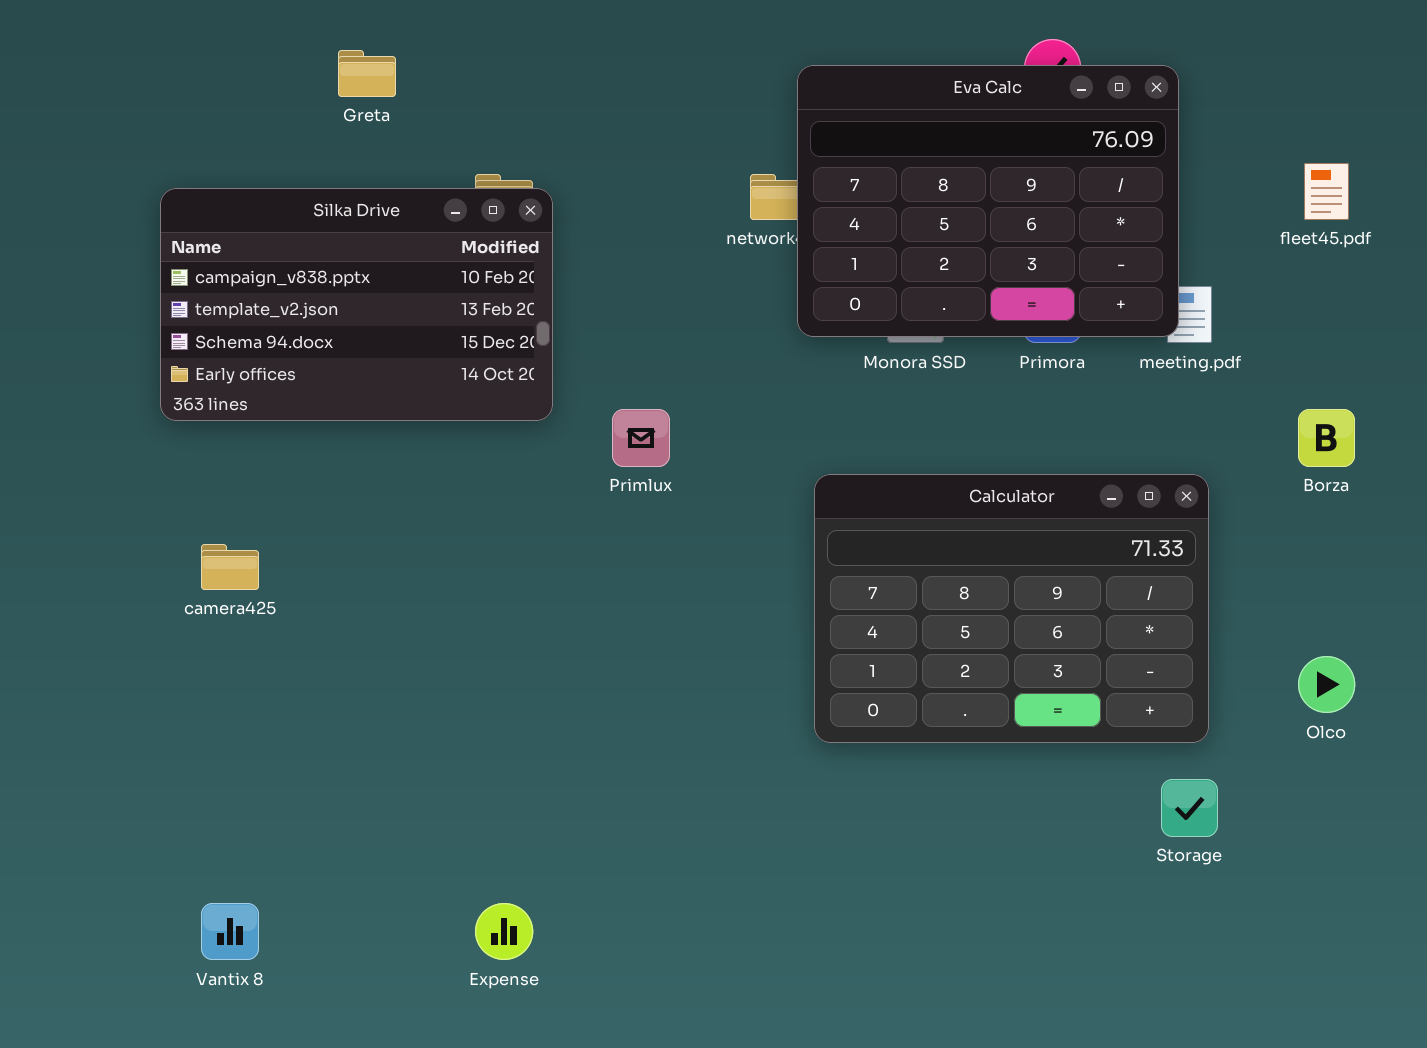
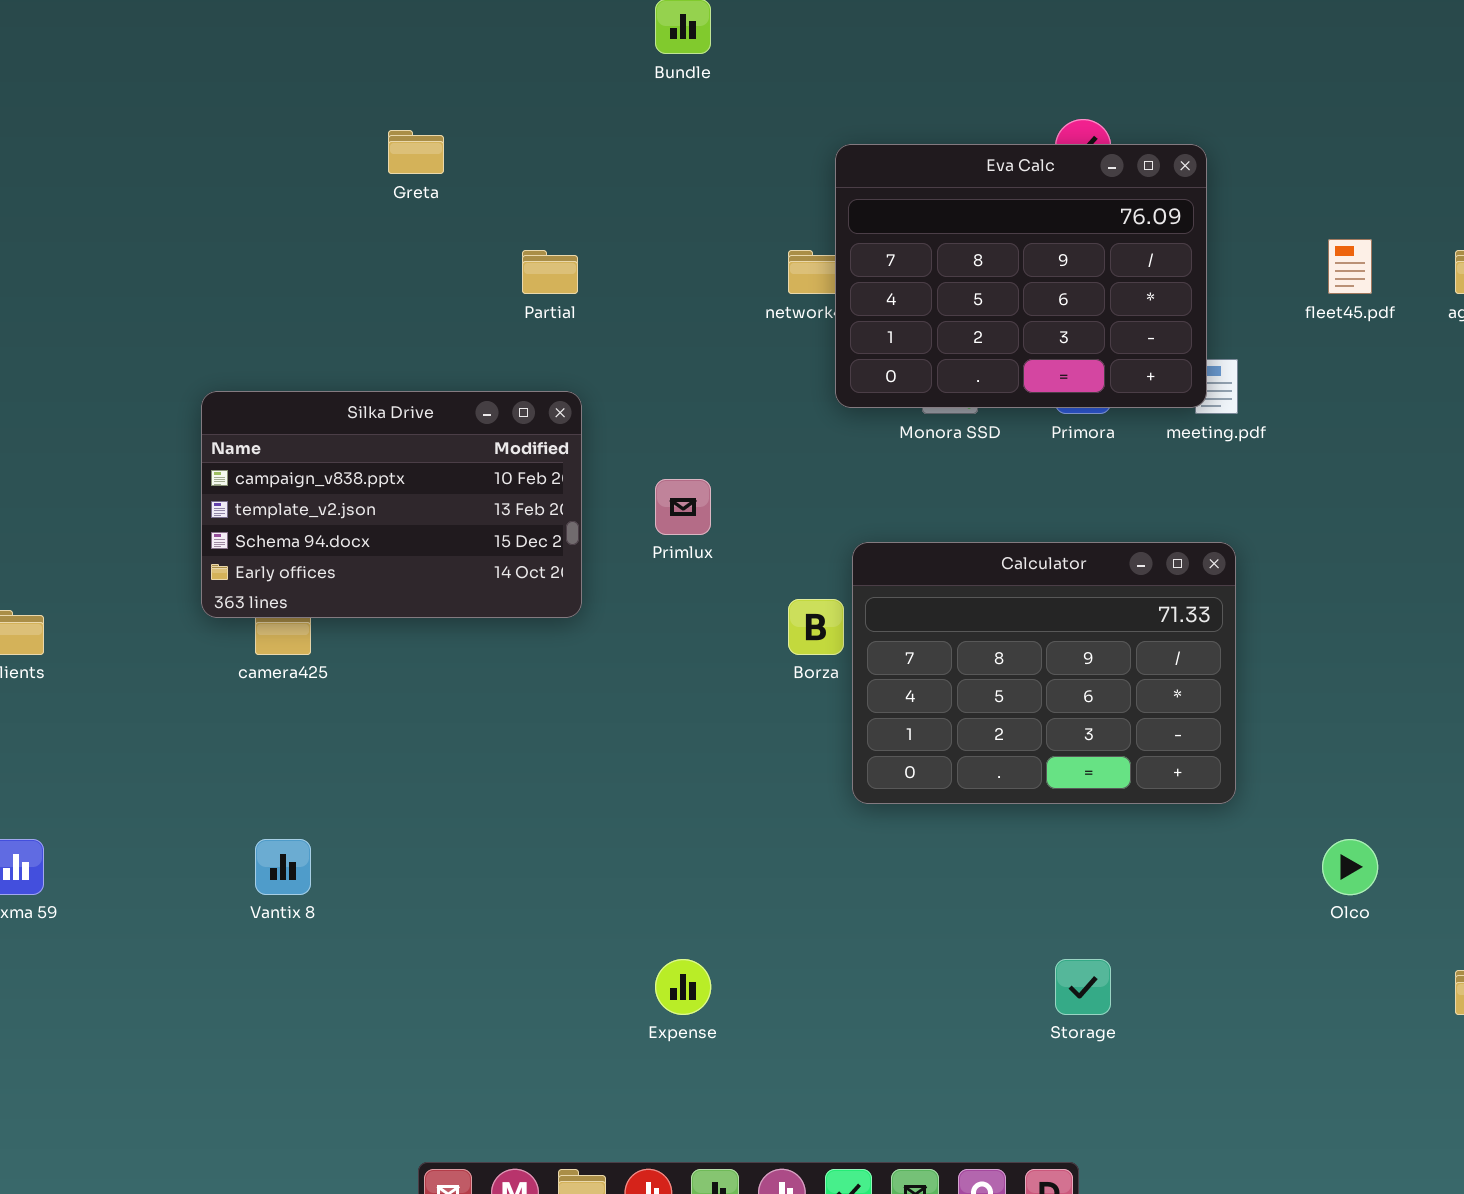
Silka Drive: [160,188,553,421] -> [201,391,582,618], moved
Borza: [1298,409,1355,467] -> [788,599,844,655], moved
Olco: [1298,656,1355,713] -> [1322,839,1378,895], moved
Storage: [1161,779,1218,837] -> [1055,959,1111,1015], moved
Vantix 8: [201,903,259,960] -> [255,839,311,895], moved
Expense: [475,903,533,960] -> [655,959,711,1015], moved

